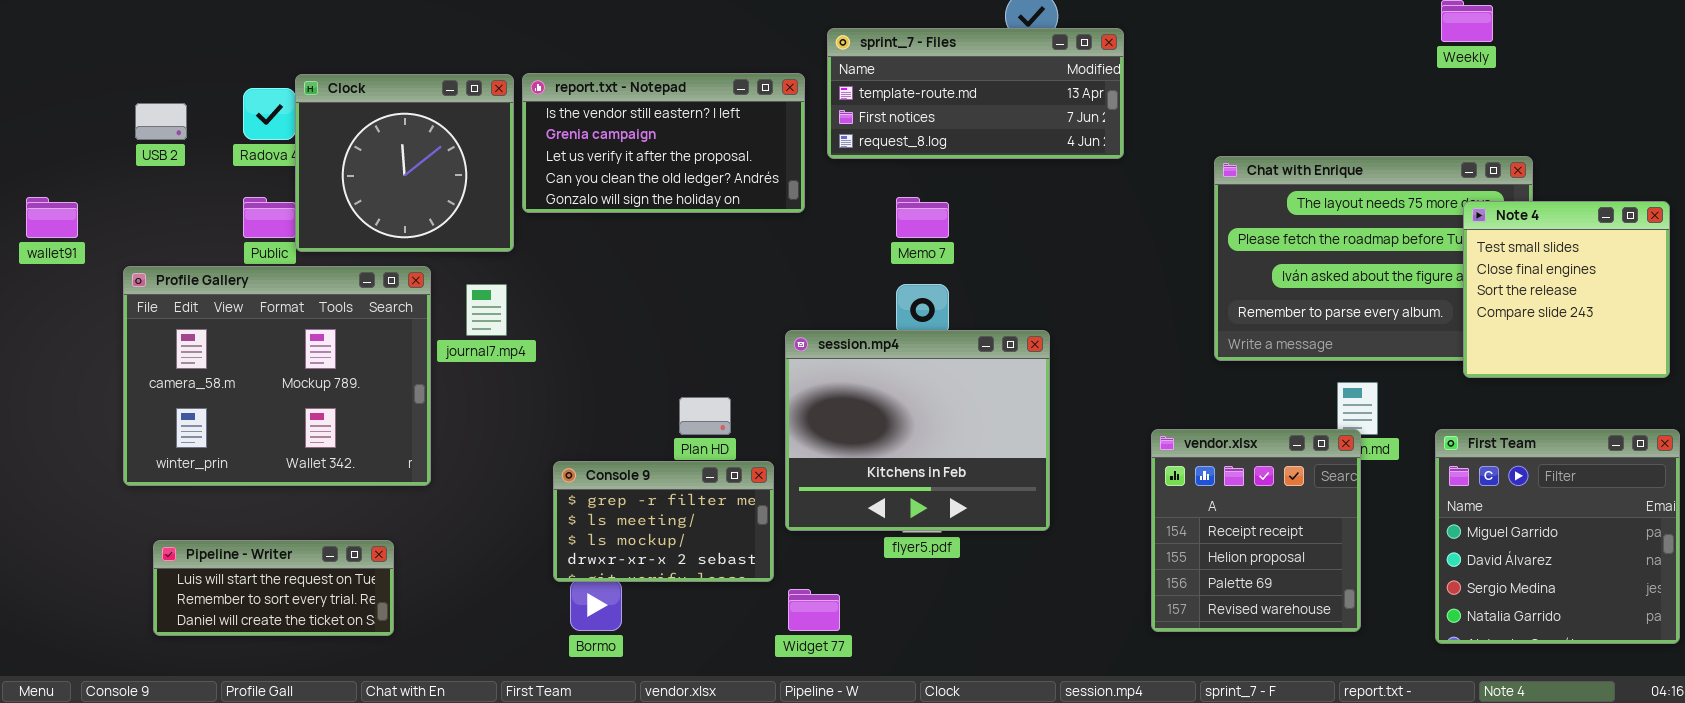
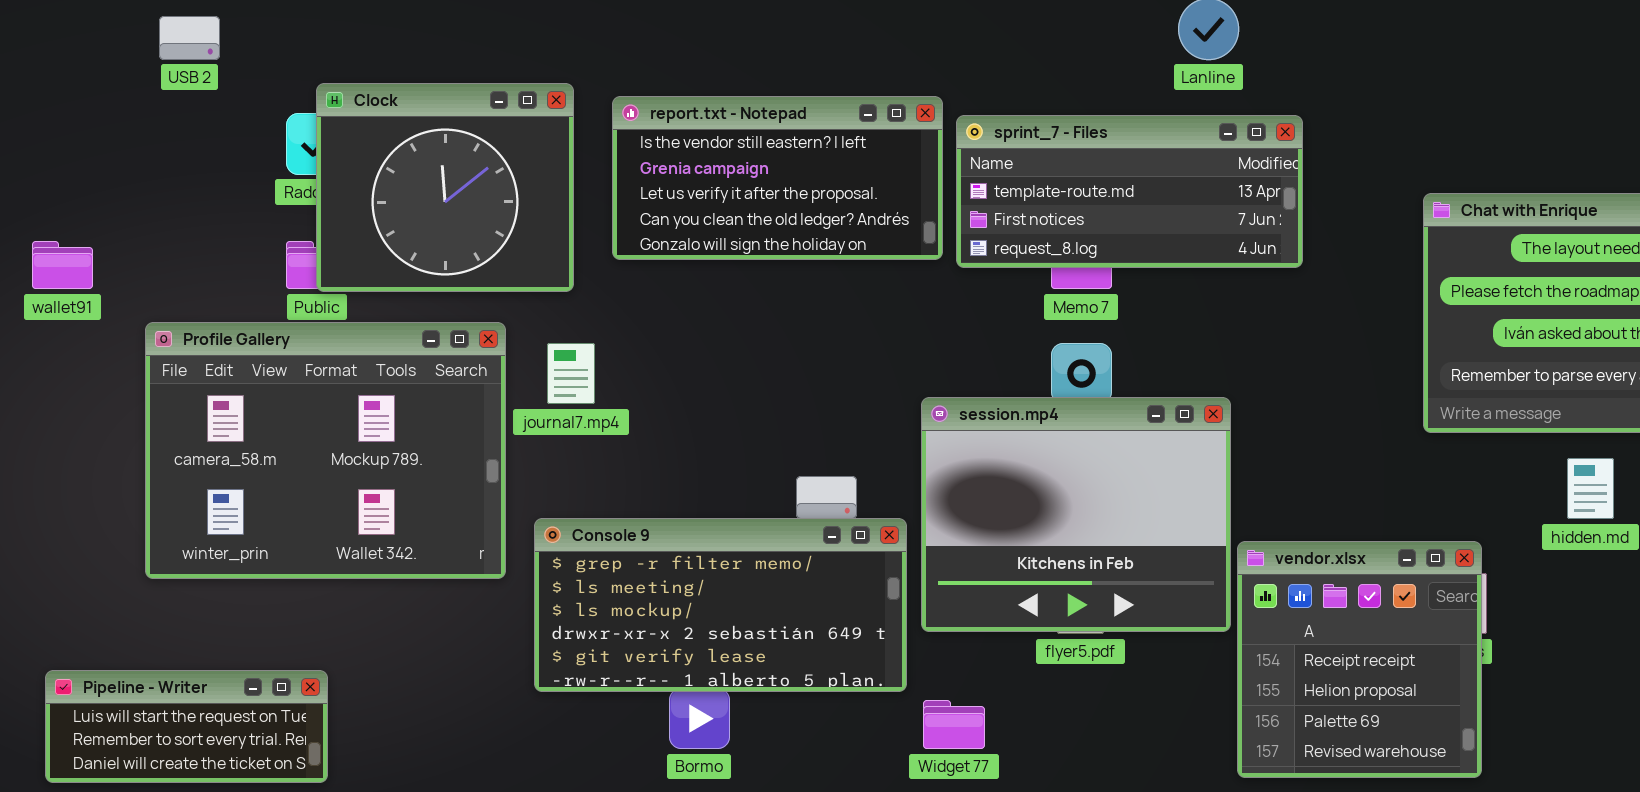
sprint_7 - Files: [827,28,1124,159] -> [956,115,1303,268], moved
Clock: [295,74,514,252] -> [316,83,574,292], moved
USB 2: [135,103,187,140] -> [159,16,220,60], moved
vendor.xlsx: [1151,429,1361,632] -> [1237,541,1482,778], moved
Console 9: [553,461,774,582] -> [534,518,907,692], resized
Pipeline - Writer: [153,540,394,636] -> [45,670,328,783], moved

